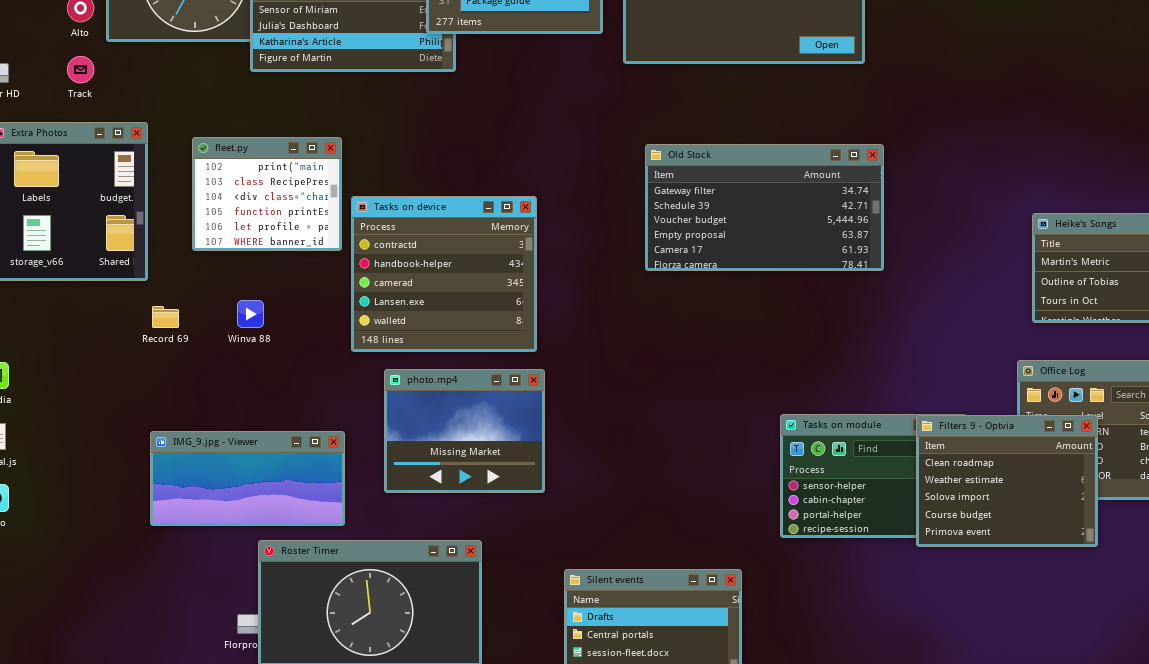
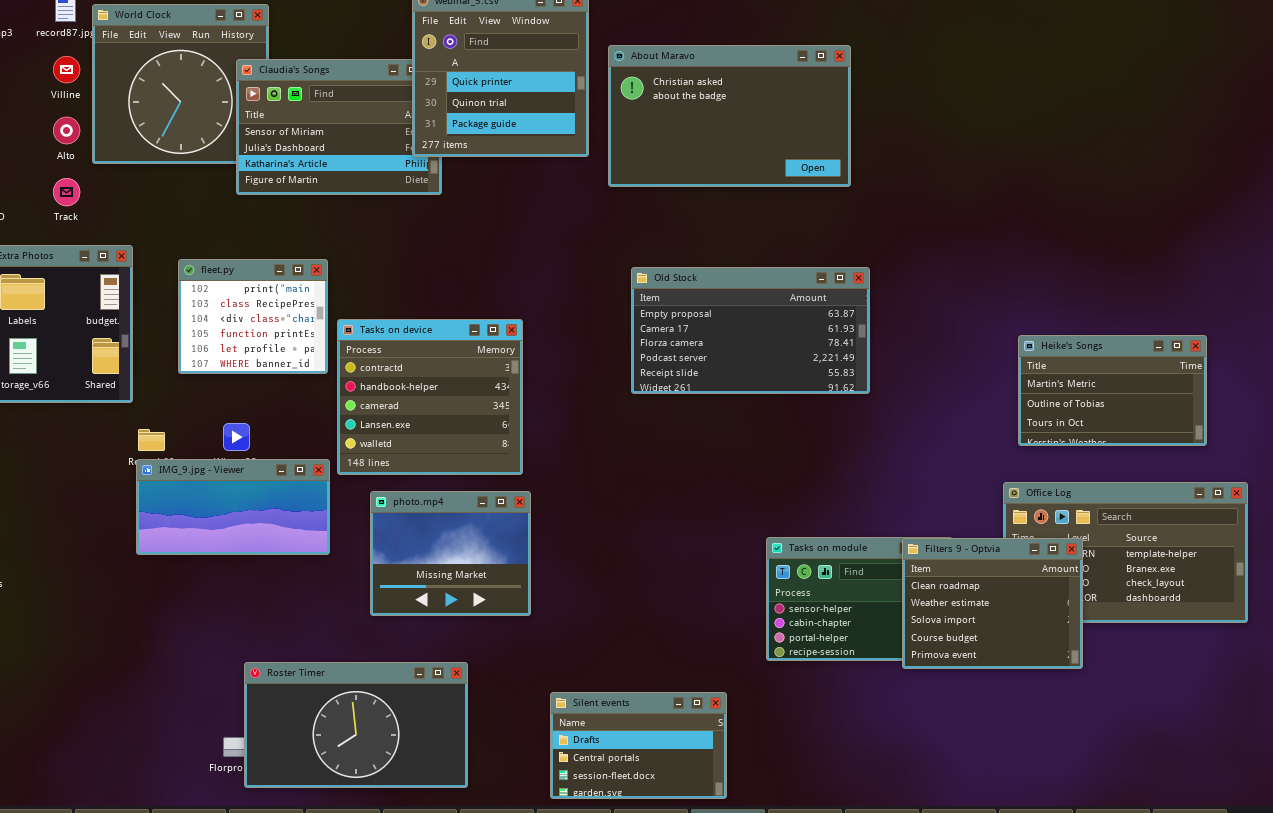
Old Stock: [645,144,884,271] -> [631,267,870,394], scrolled down 3 rows
IMG_9.jpg - Viewer: [150,431,345,526] -> [136,459,330,555], moved

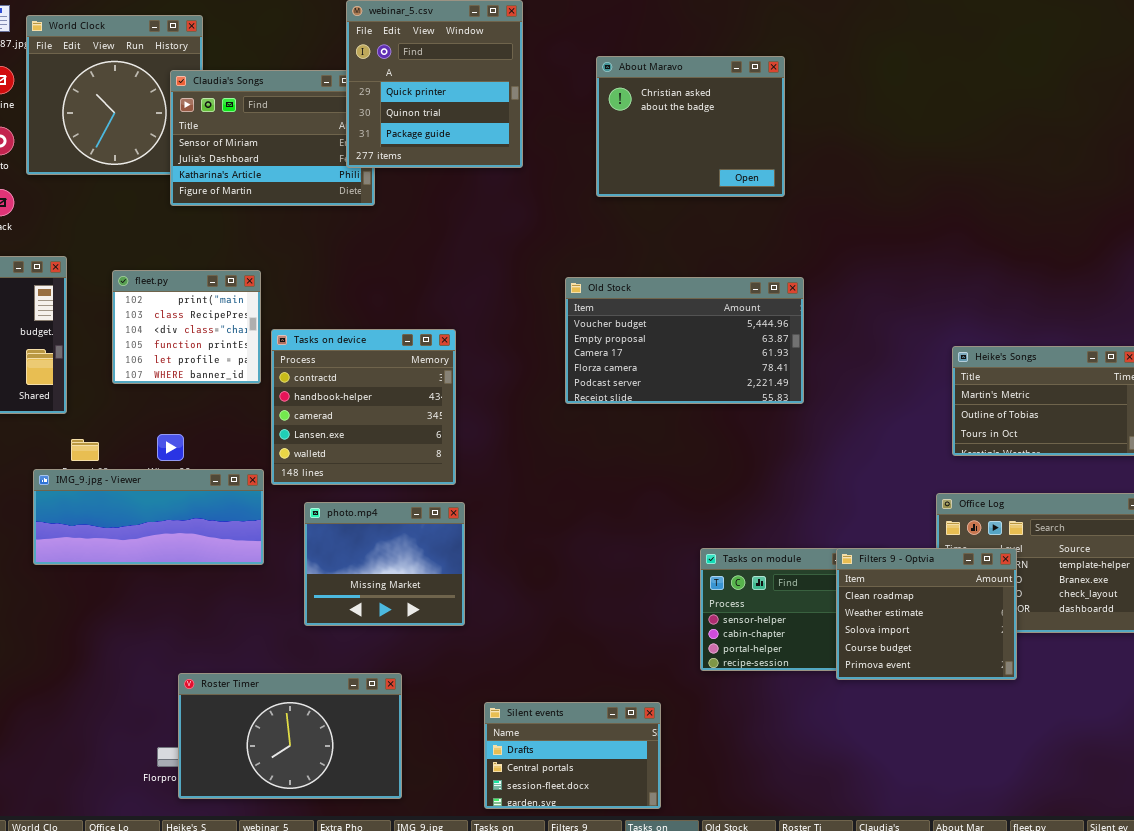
About Maravo: [608,45,851,187] -> [596,56,785,197], resized
Old Stock: [631,267,870,394] -> [565,277,804,404], scrolled up 1 row
IMG_9.jpg - Viewer: [136,459,330,555] -> [33,469,264,565], resized

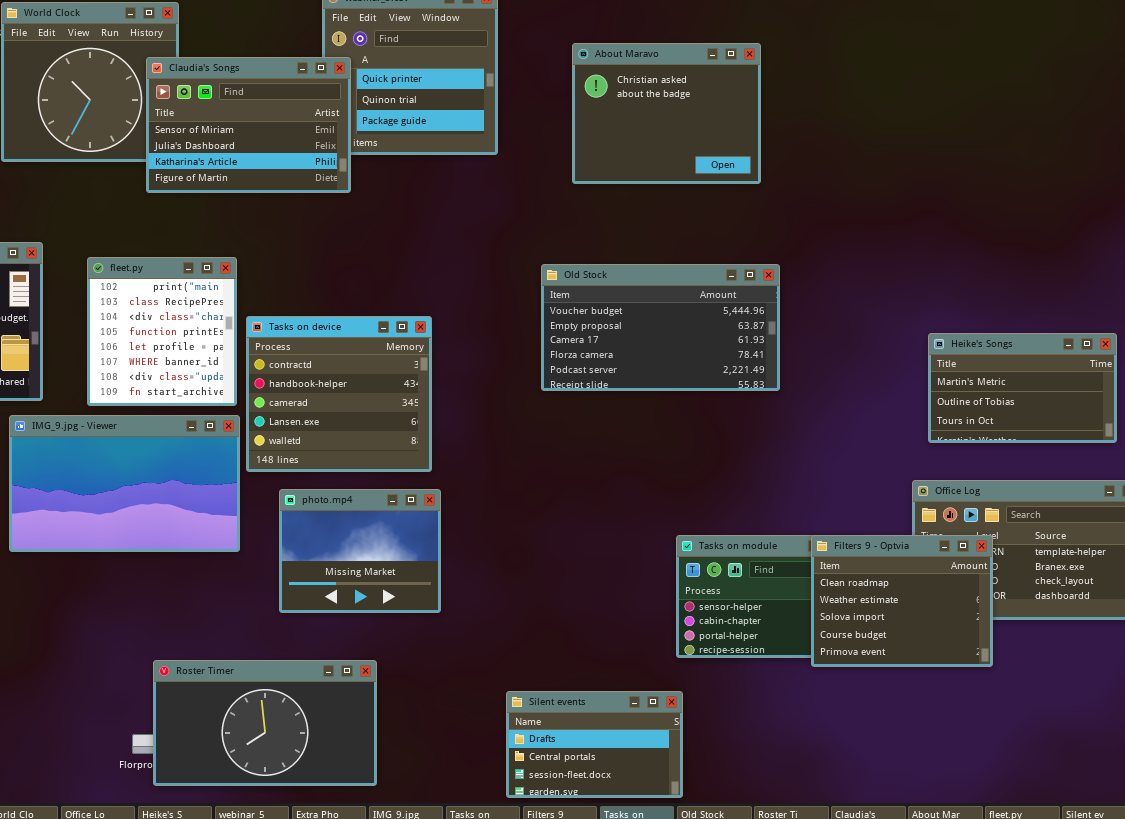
Claudia's Songs: [170,70,375,206] -> [146,57,351,193], raised
fleet.py: [112,270,261,384] -> [87,257,237,406], resized
IMG_9.jpg - Viewer: [33,469,264,565] -> [9,415,240,552], resized
Silent events: [484,702,661,809] -> [506,691,683,798], moved

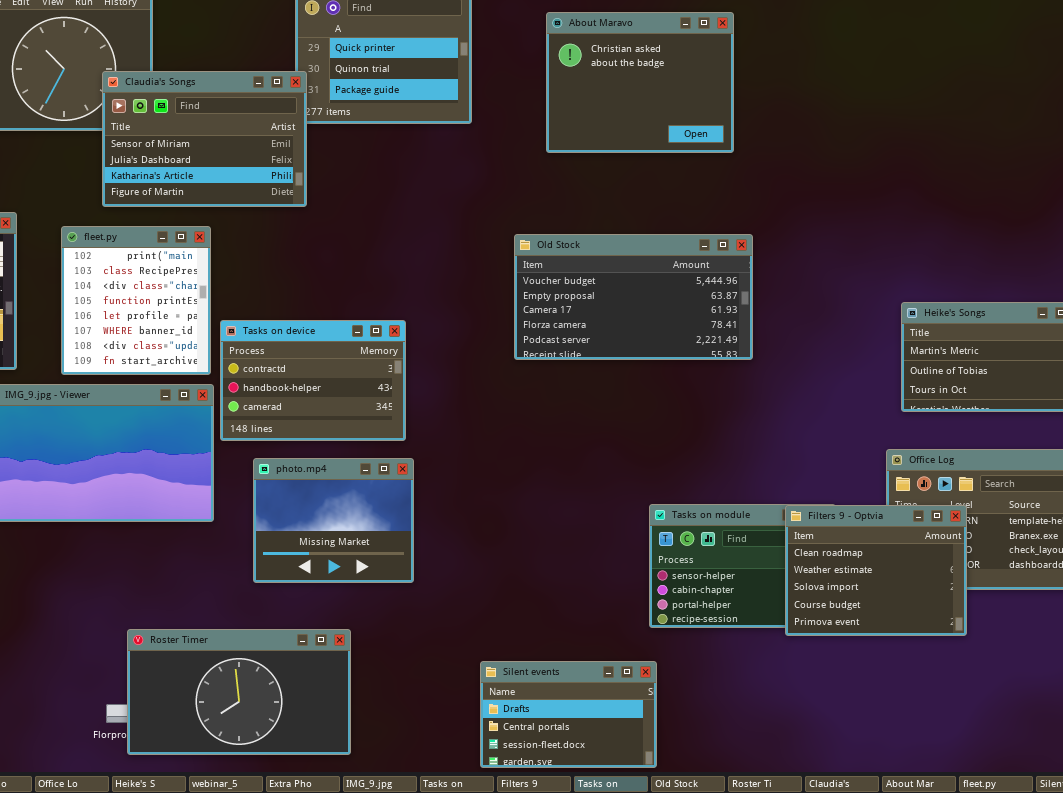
Claudia's Songs: [146,57,351,193] -> [102,71,307,207], moved
Tasks on device: [246,316,432,472] -> [220,320,406,441], resized

